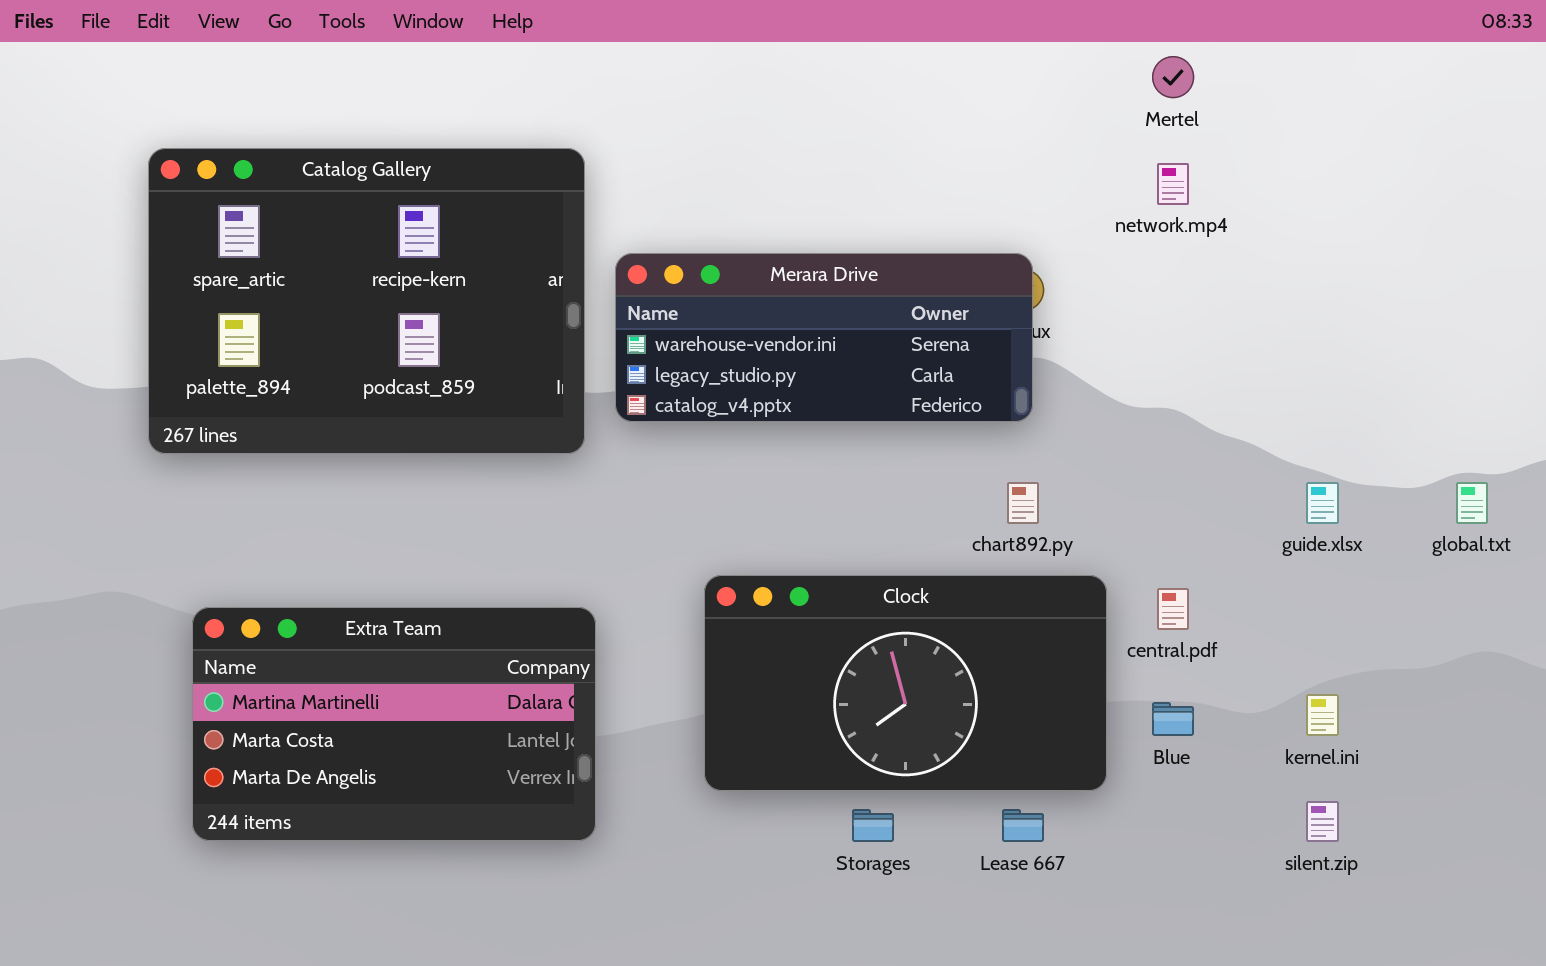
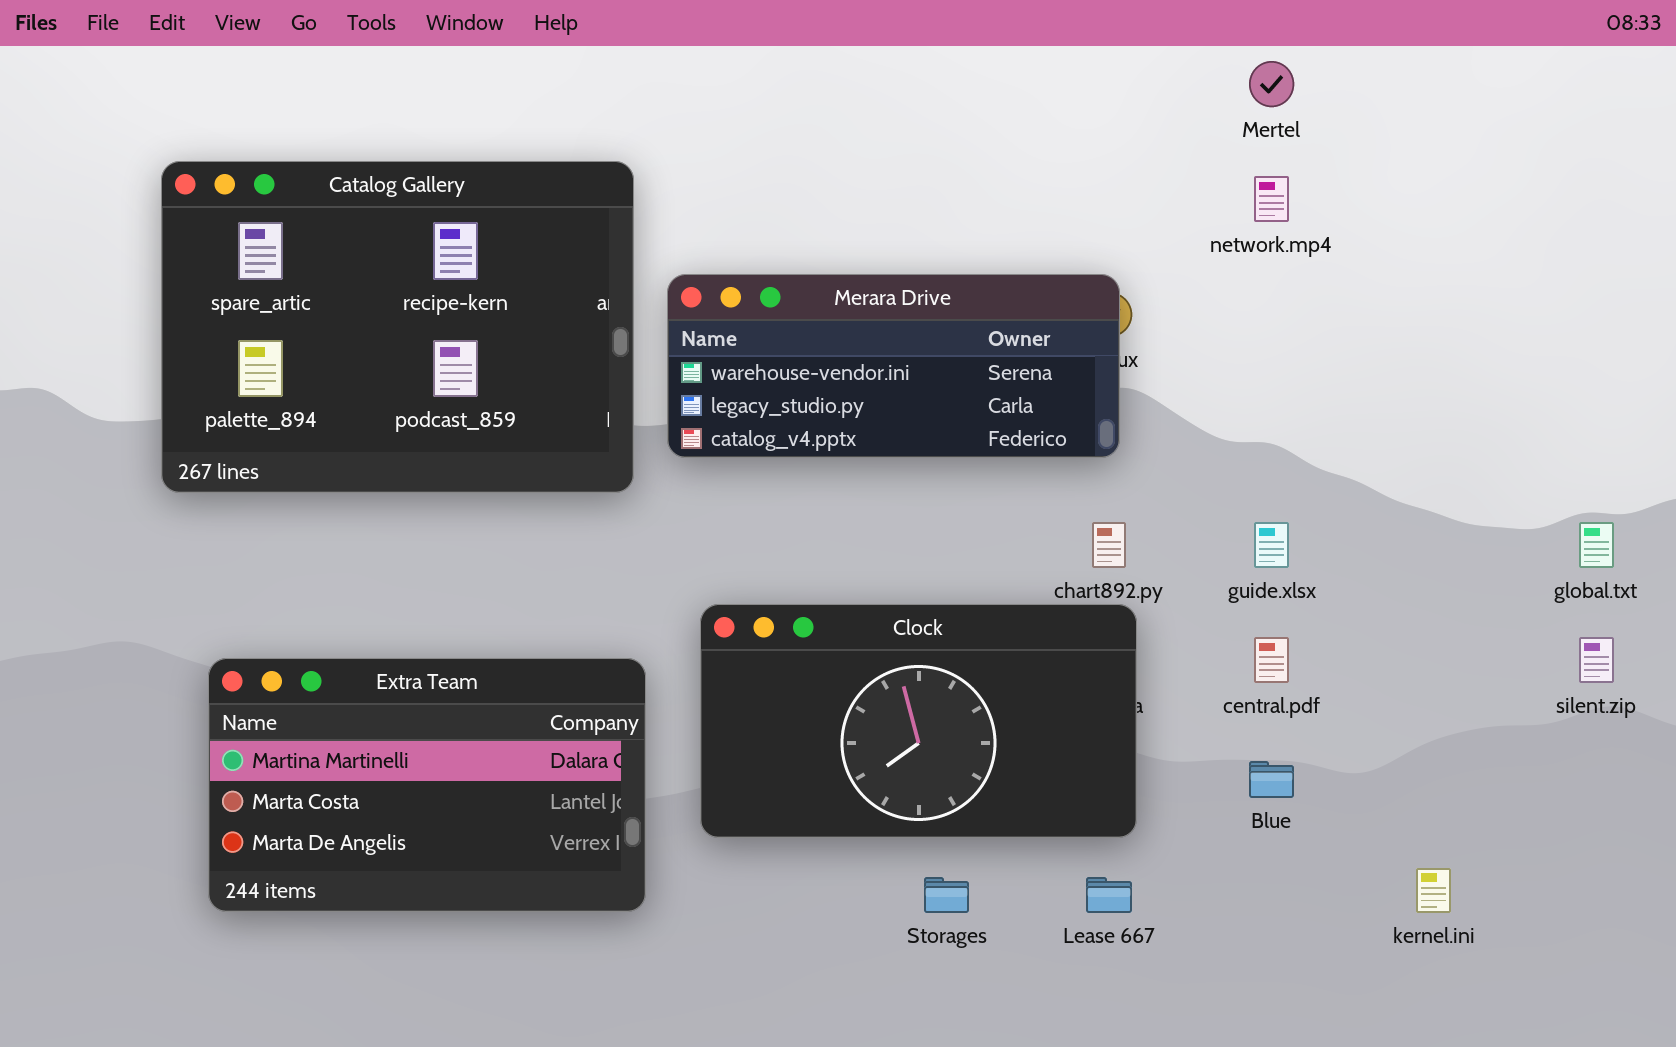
guide.xlsx: [1306,482,1339,524] -> [1254,522,1289,568], moved
Clock: [704,575,1107,791] -> [700,604,1137,838], moved
kernel.ini: [1306,694,1339,736] -> [1416,868,1451,913], moved
silent.zip: [1306,801,1339,842] -> [1579,637,1614,683], moved

